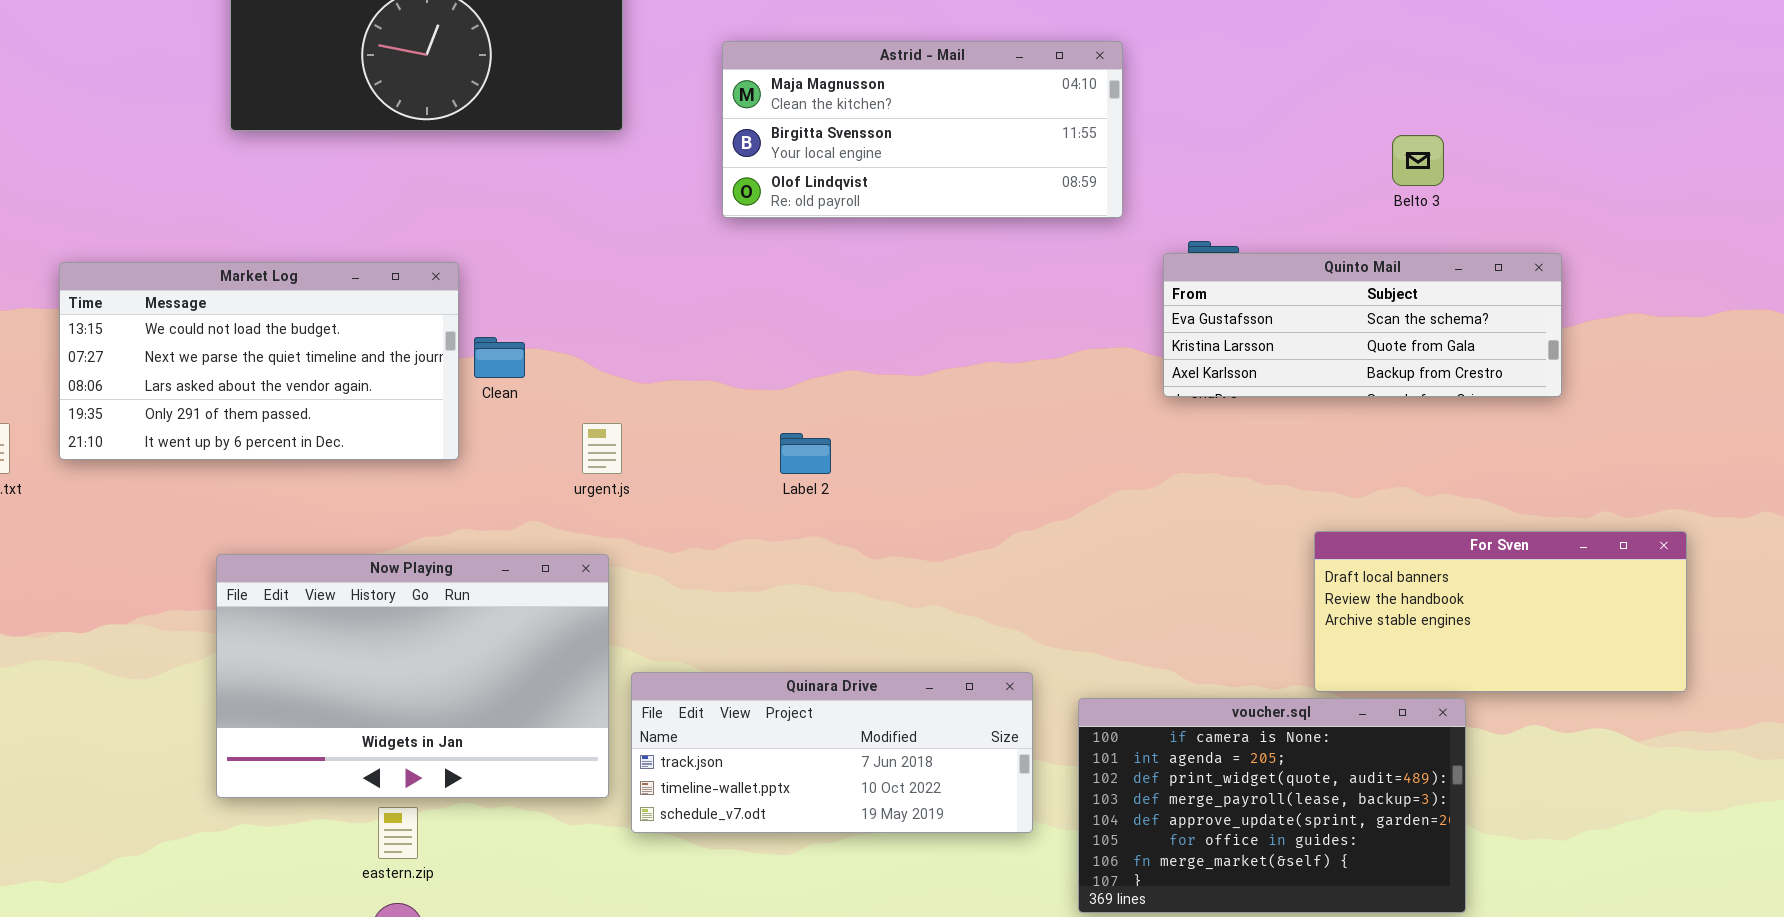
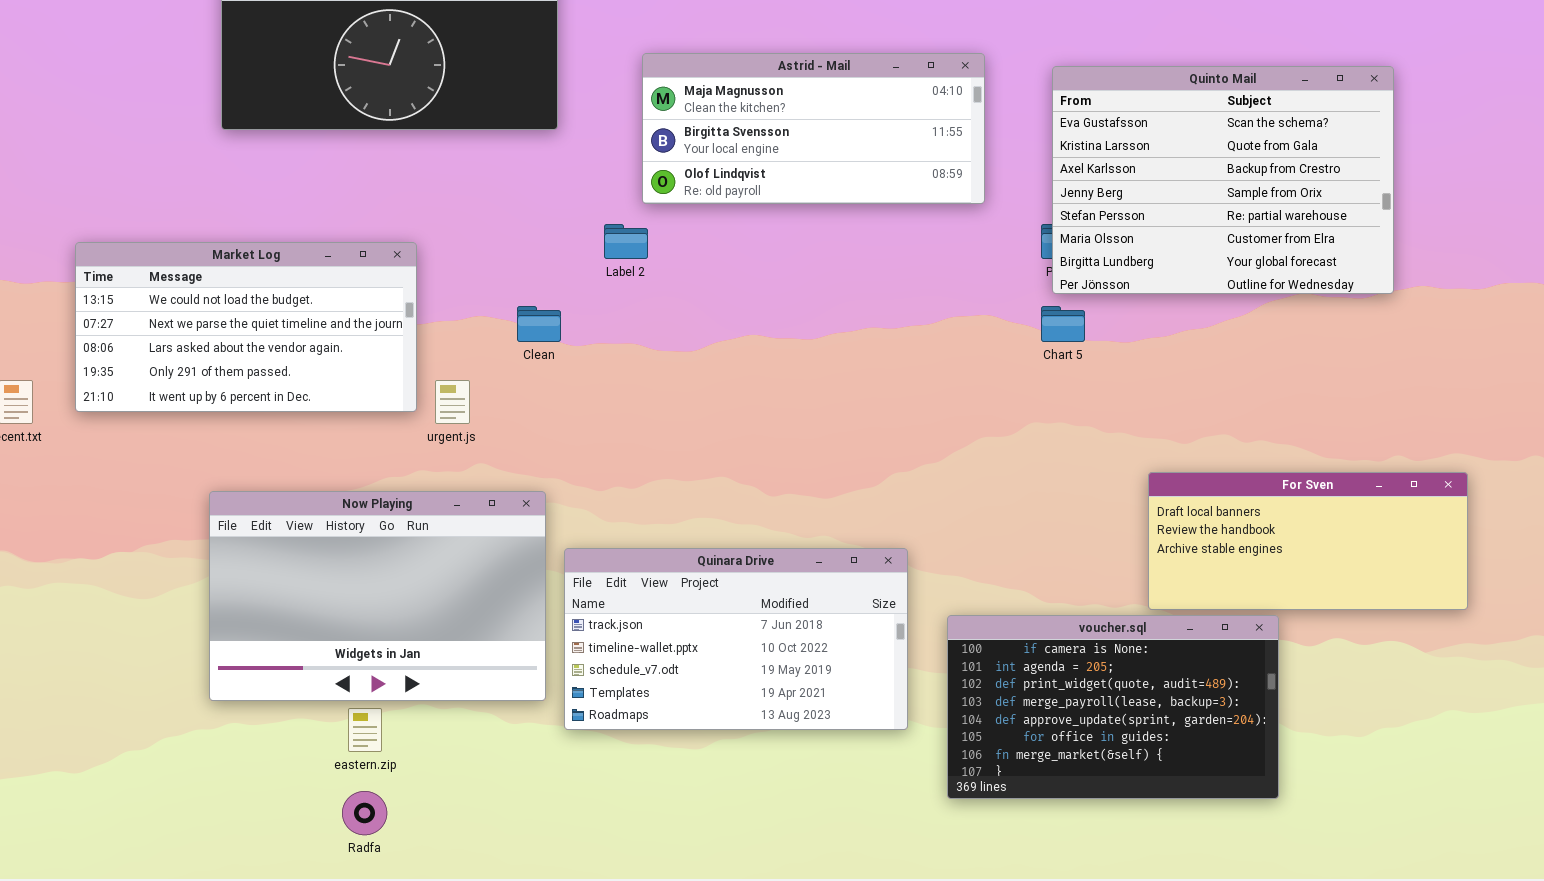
Quinto Mail: [1163,253,1562,397] -> [1052,66,1394,294], moved, resized
Clean: [474,337,525,378] -> [517,306,561,342], moved
urgent.js: [582,423,622,474] -> [435,380,470,424], moved
Label 2: [780,433,831,474] -> [604,224,648,259], moved
Quinara Drive: [631,672,1033,833] -> [564,548,908,730], resized

